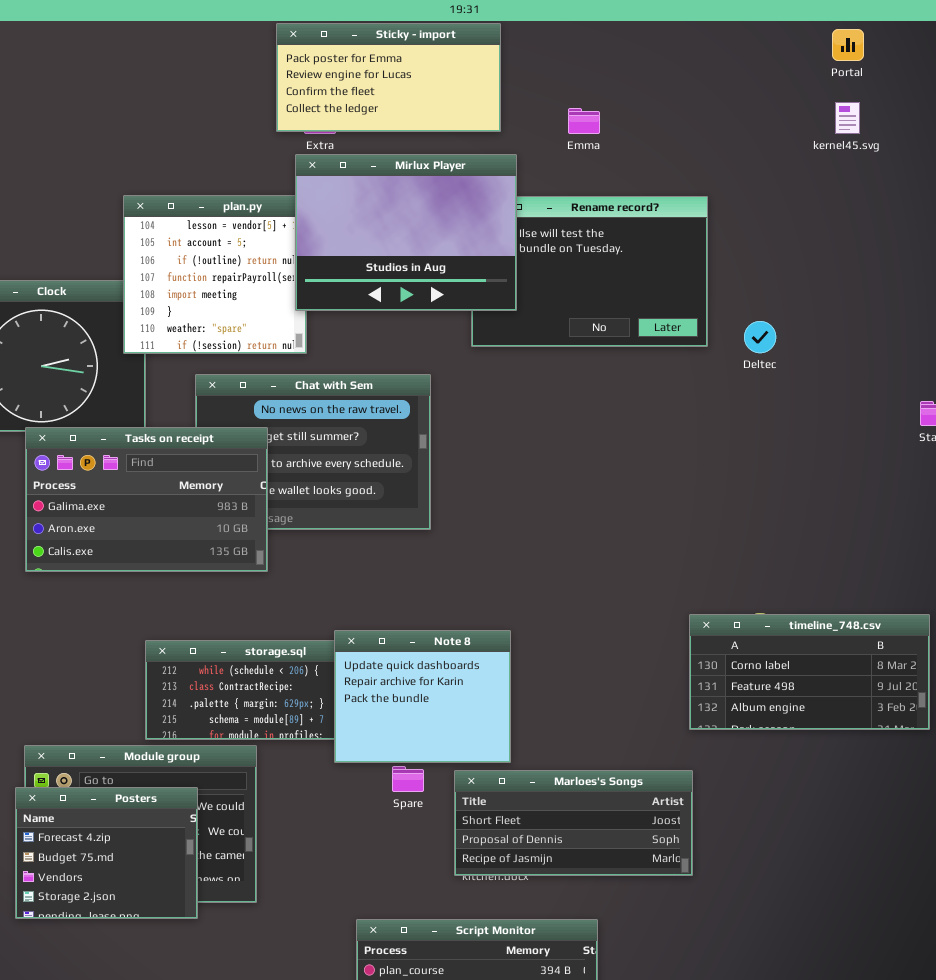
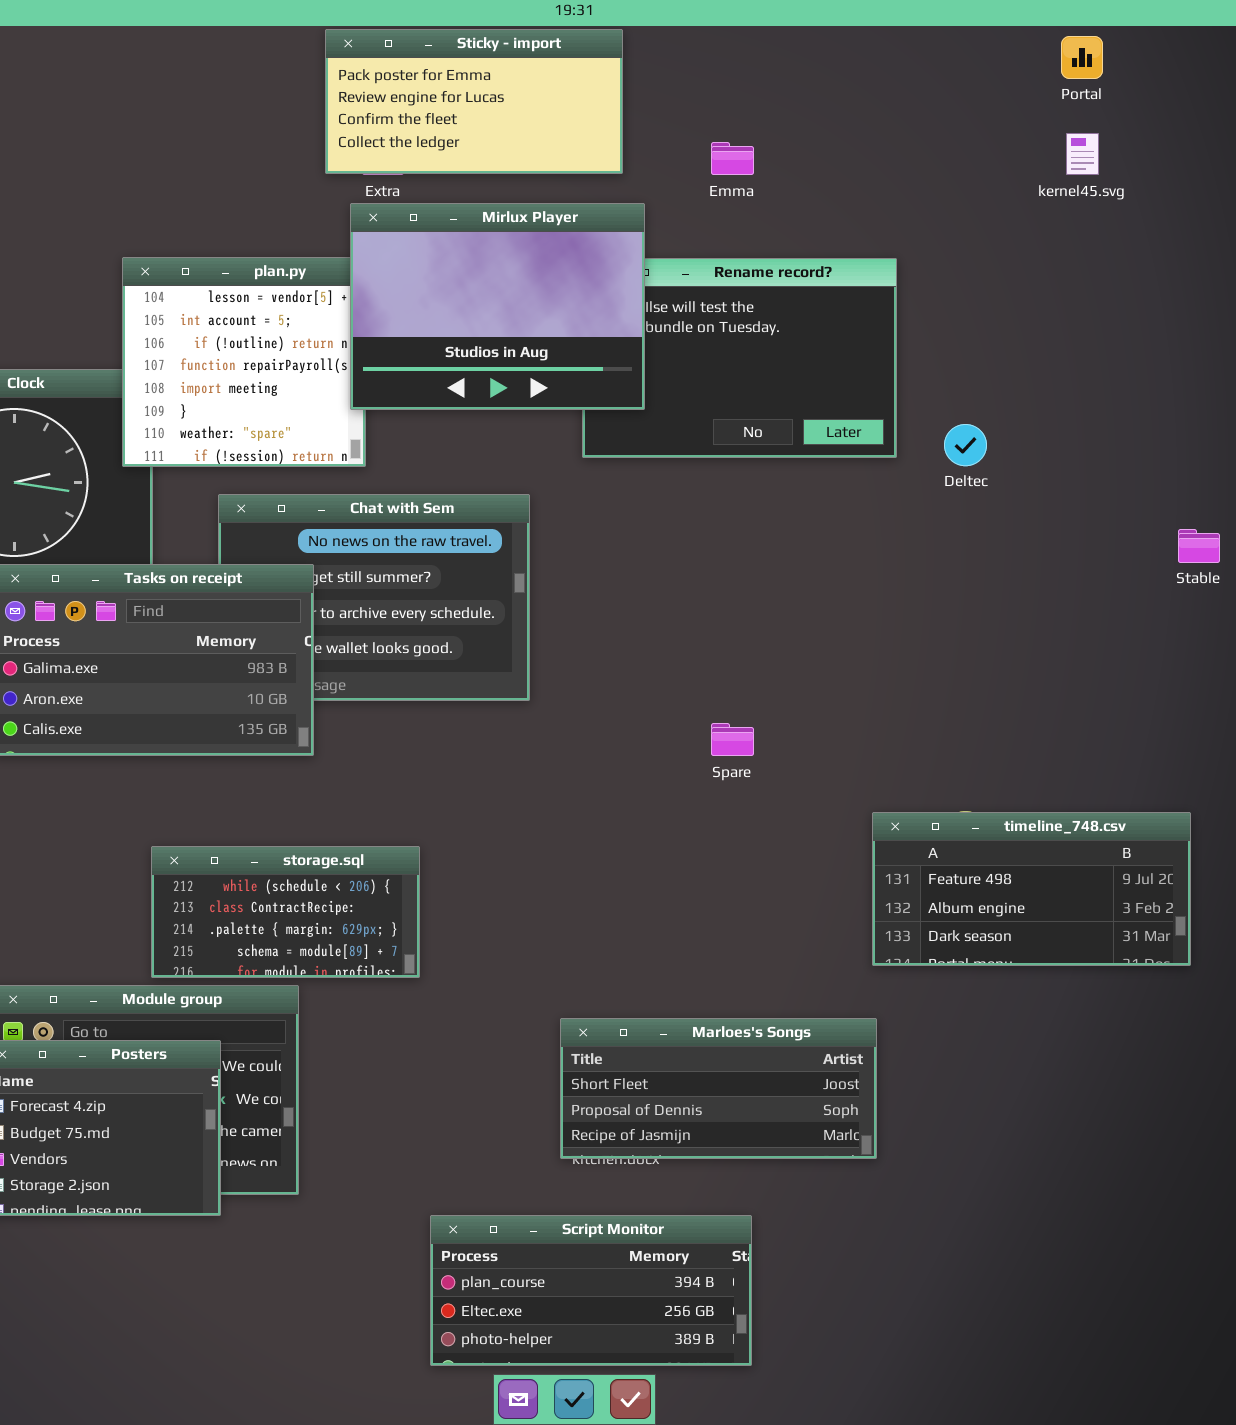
timeline_748.csv: [689,614,930,730] -> [872,812,1191,966], scrolled down 1 row
Note 8: [334,630,511,763] -> none, closed
Spare: [392,766,424,792] -> [711,723,754,756], moved

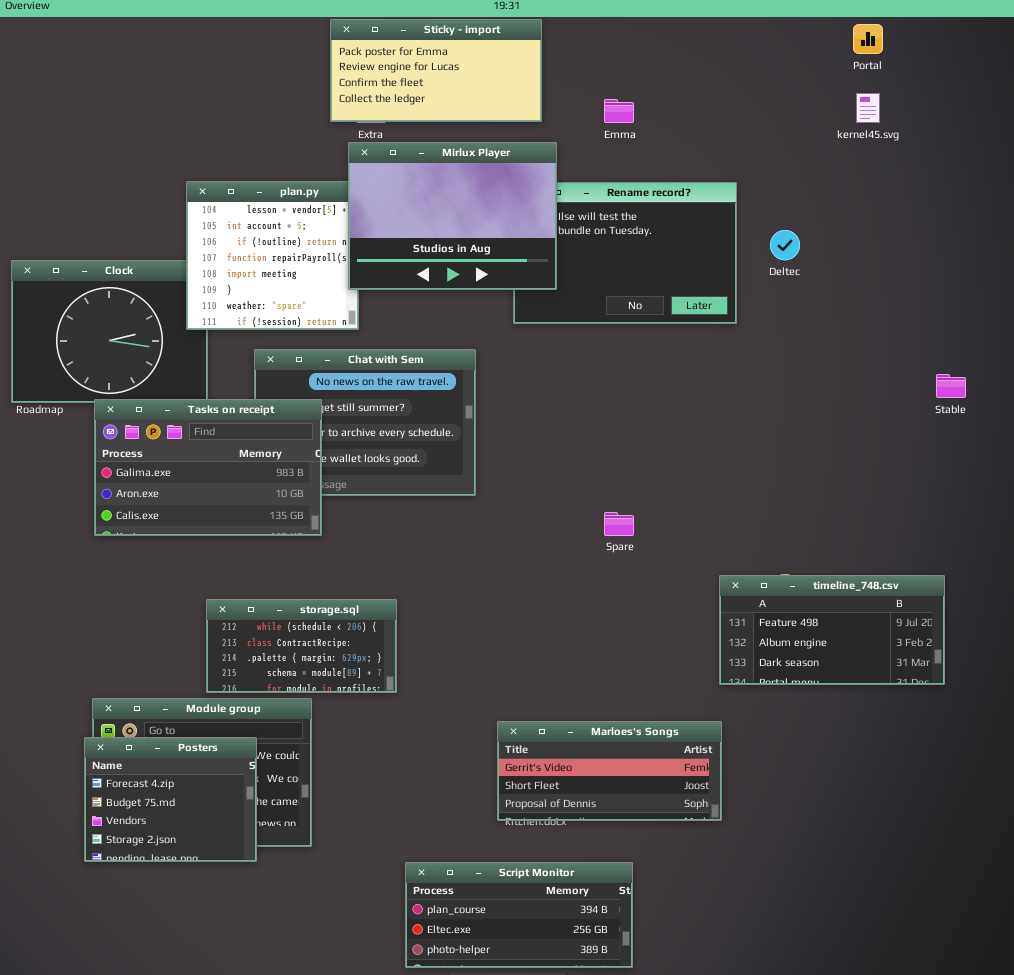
Deltec: [944,424,987,466] -> [770,230,800,260], moved
Marloes's Songs: [560,1018,877,1159] -> [497,721,722,821], scrolled up 1 row

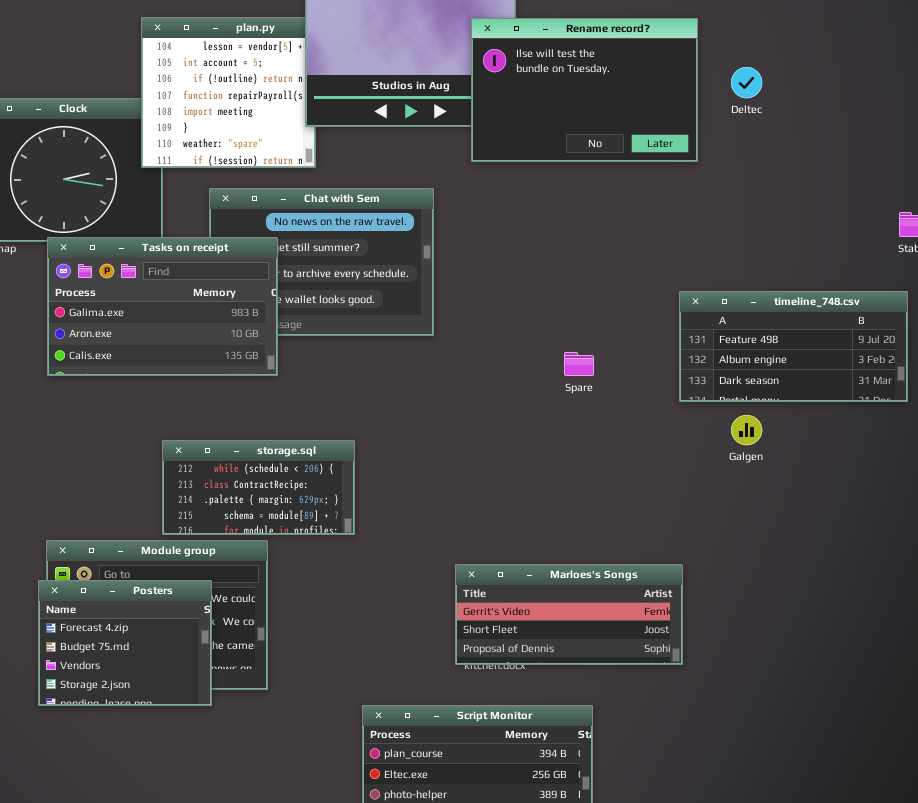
Rename record?: [513,182,737,324] -> [471,18,698,162], raised
timeline_748.csv: [719,575,945,685] -> [679,291,908,402], moved

